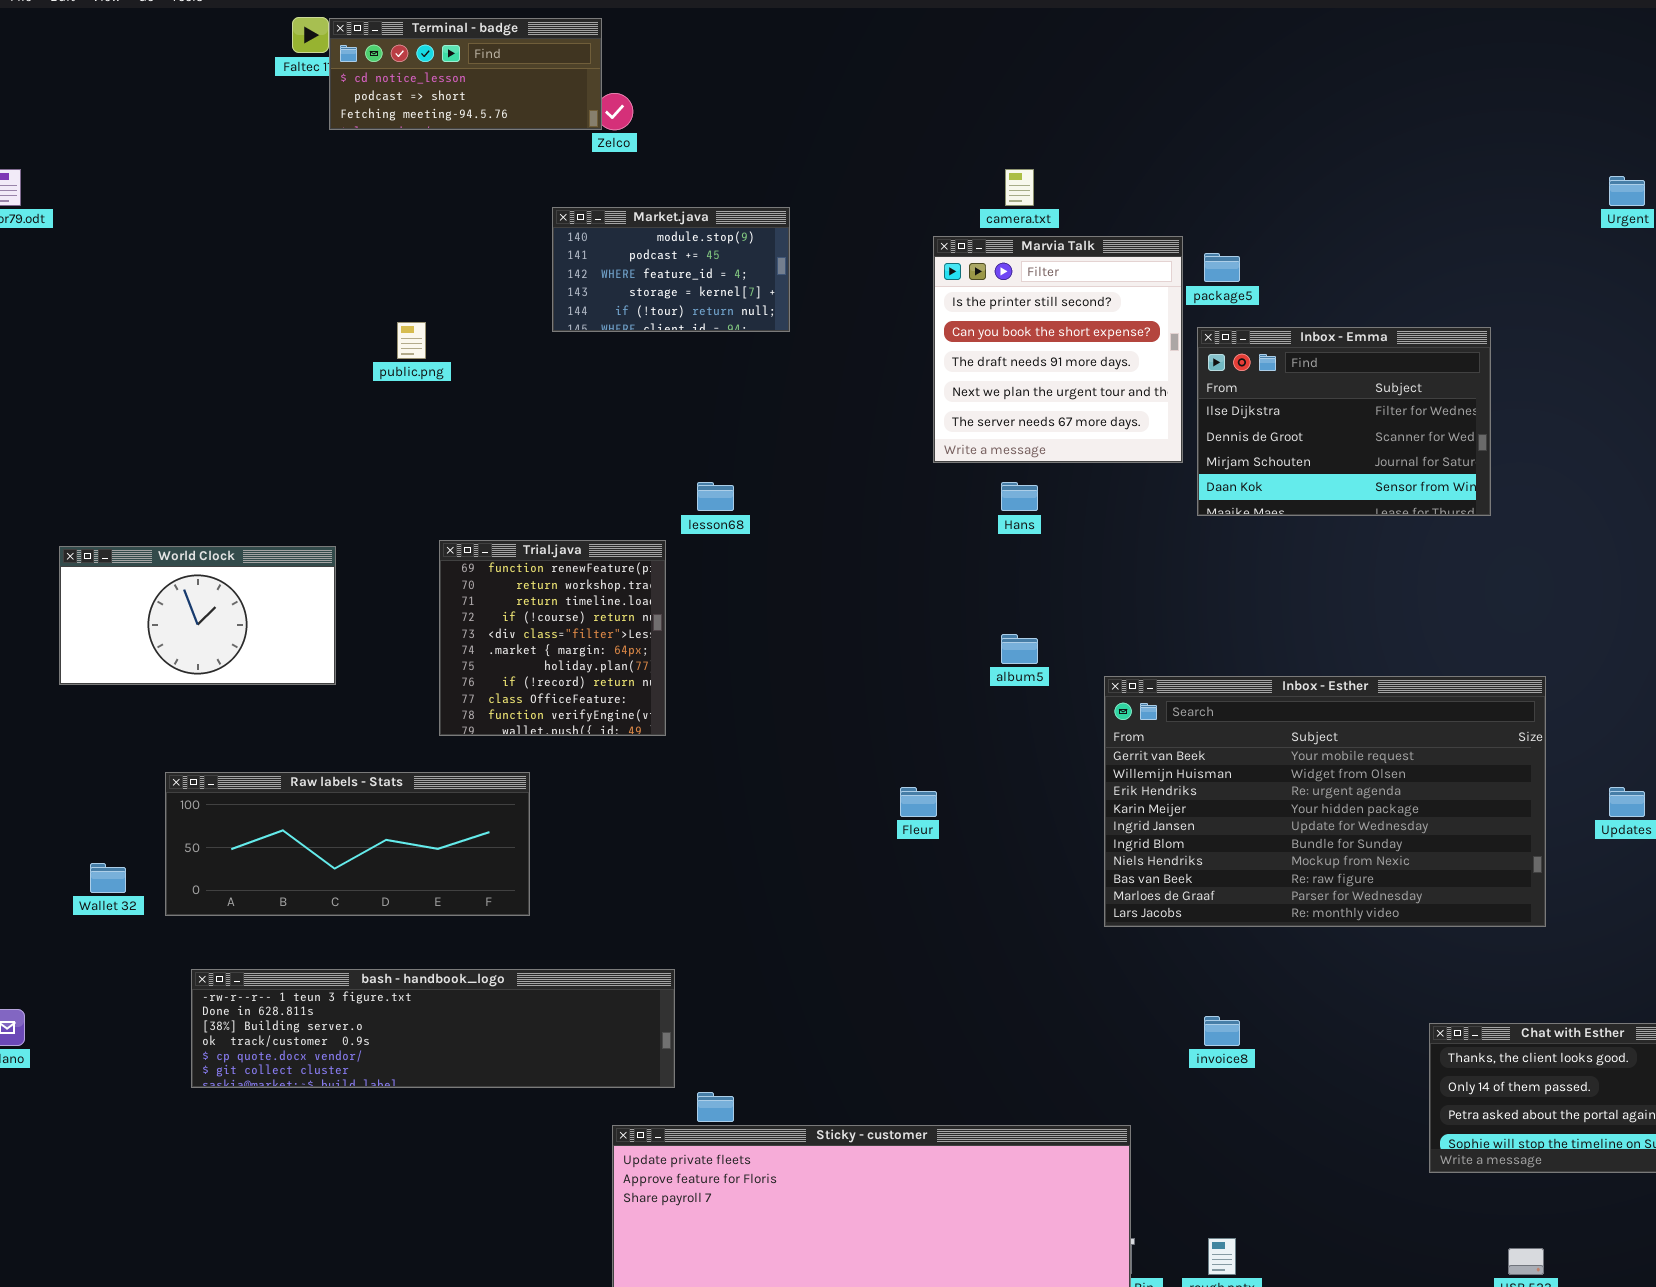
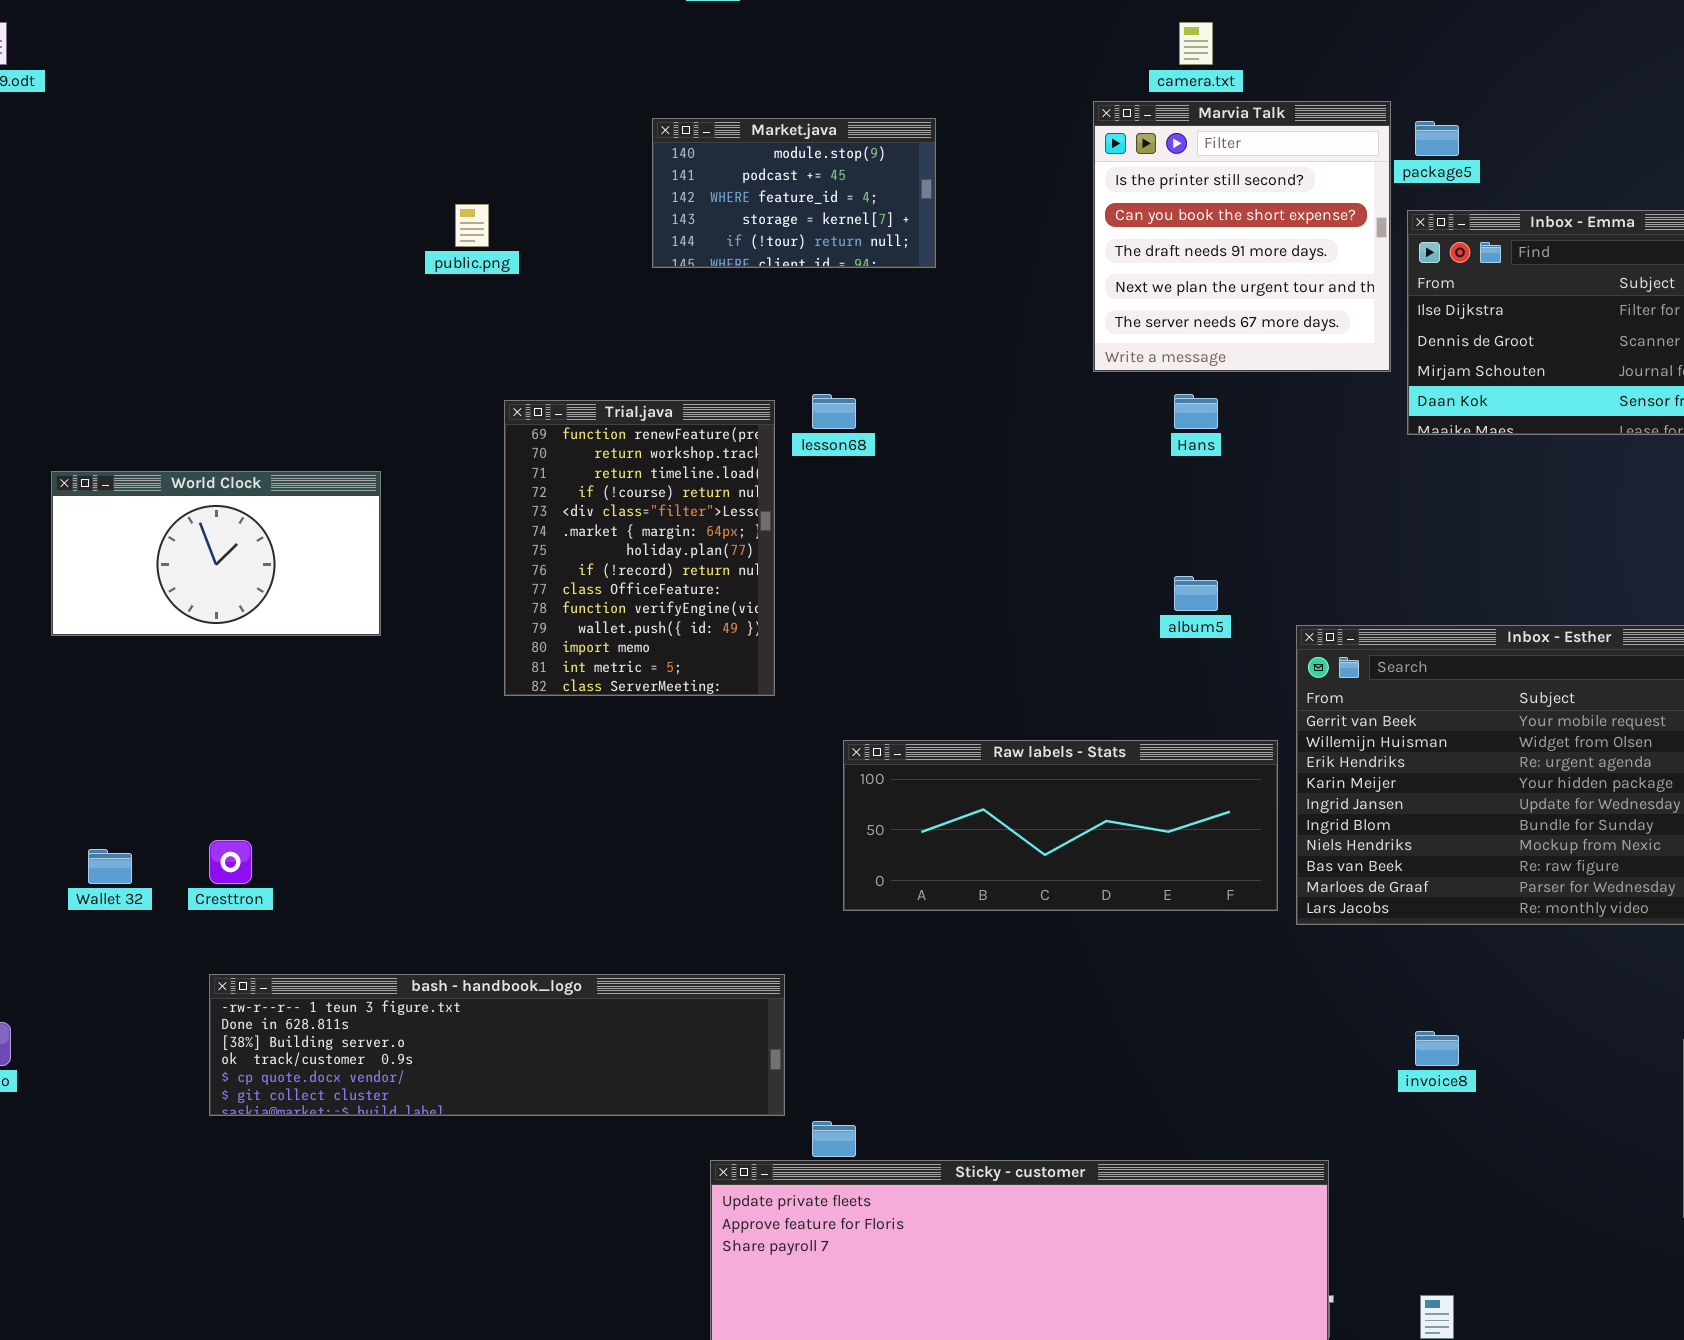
Market.java: [552,207,790,332] -> [652,118,936,268], moved
Trial.java: [439,540,666,736] -> [504,400,775,696], resized
Raw labels - Stats: [165,772,530,916] -> [843,740,1278,911], moved

